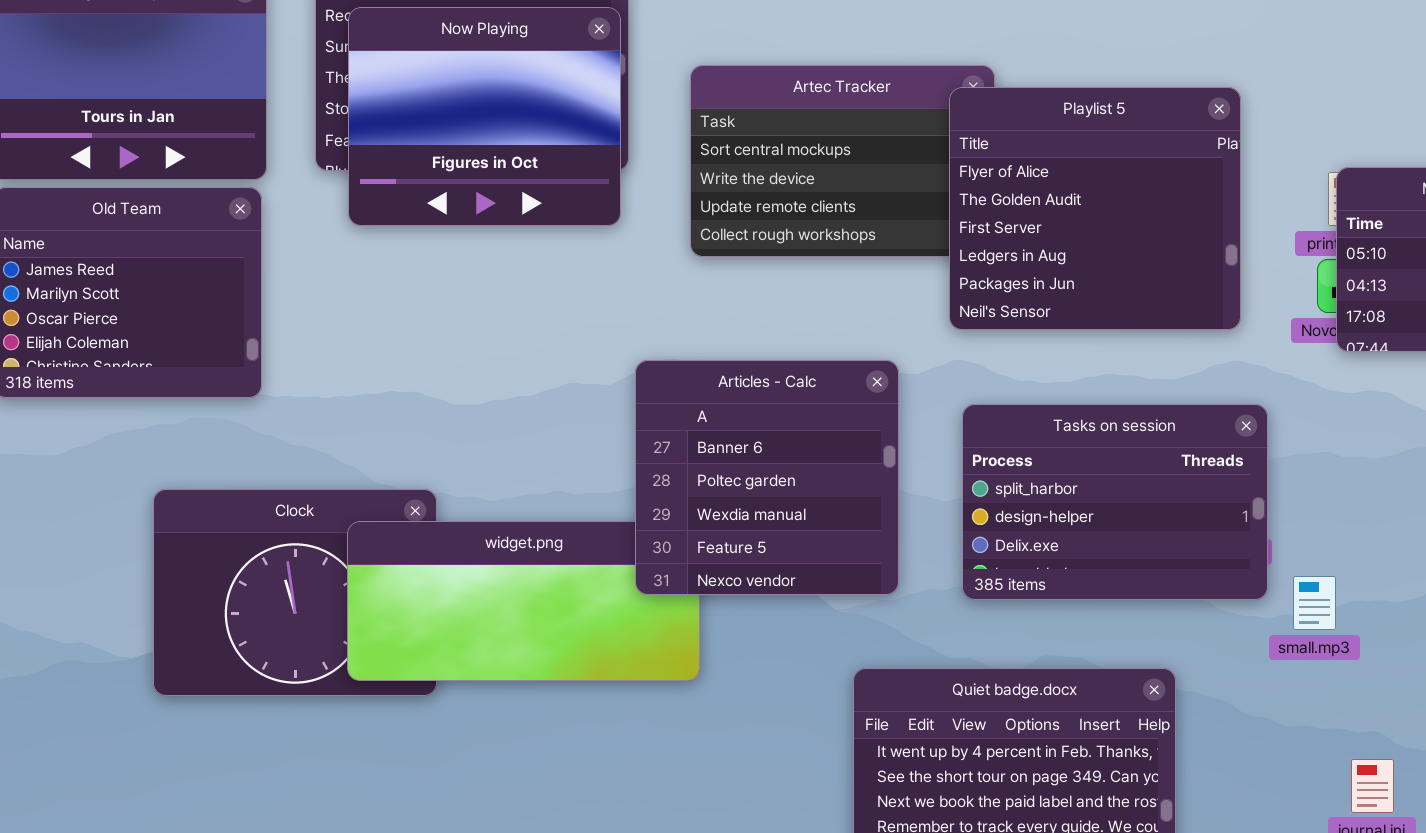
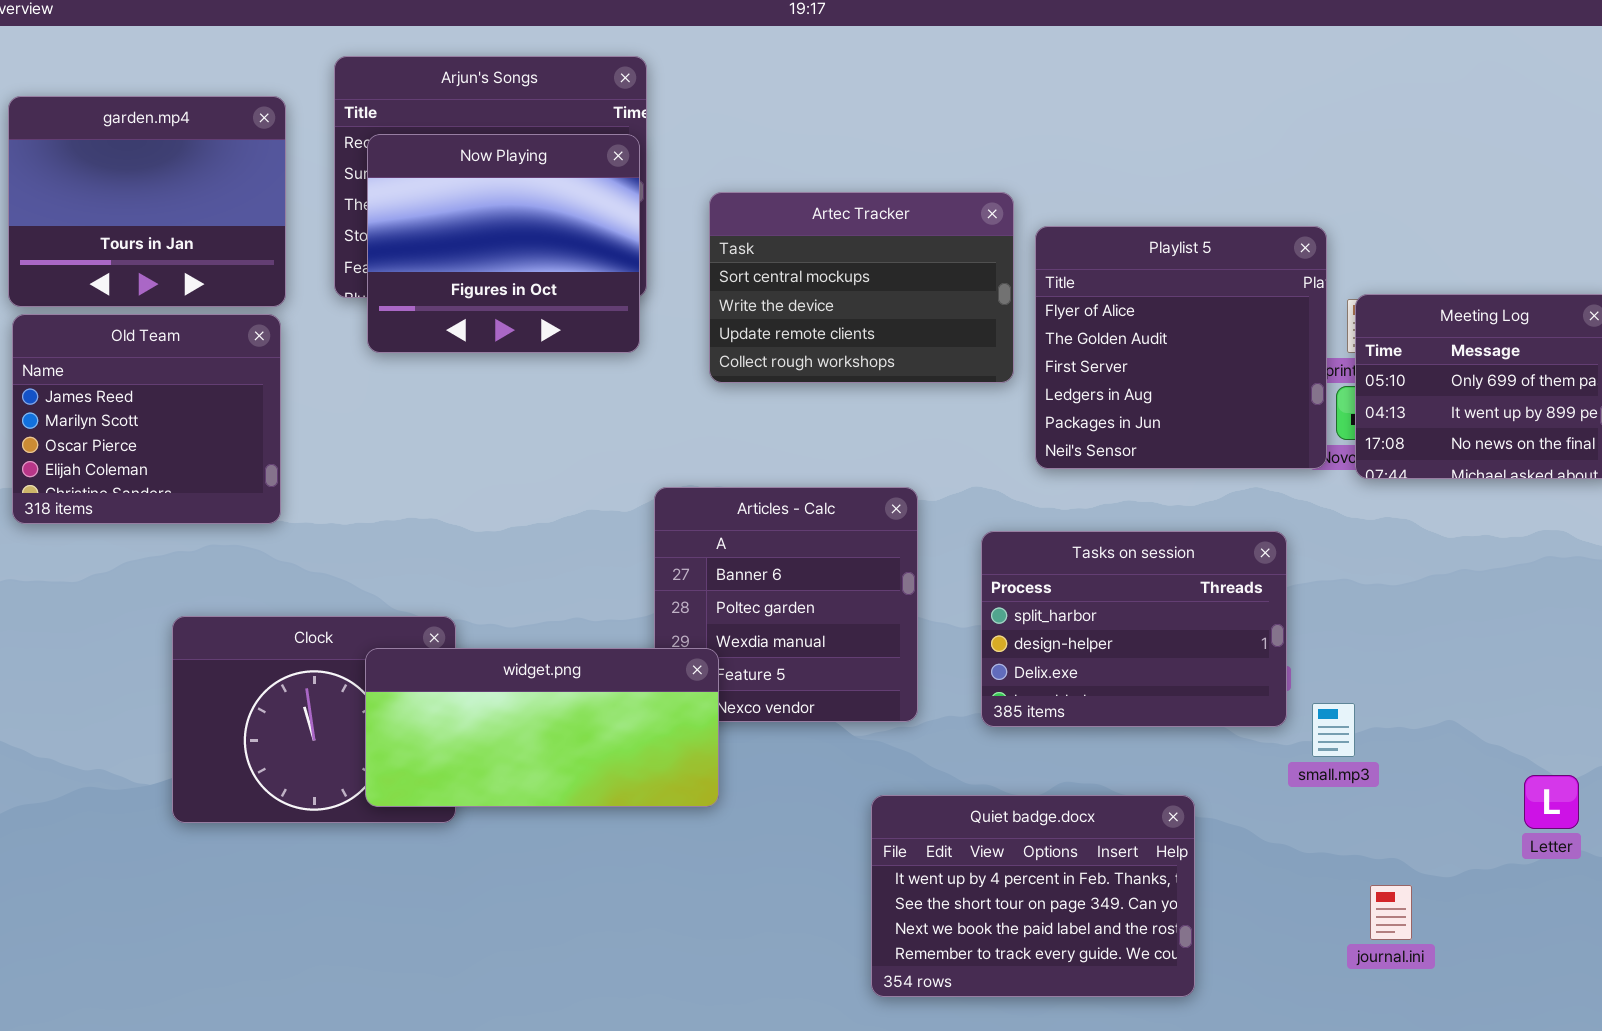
Playlist 5: [949,87,1241,330] -> [1035,226,1327,469], moved
widget.png: [347,521,700,681] -> [365,648,719,807], raised

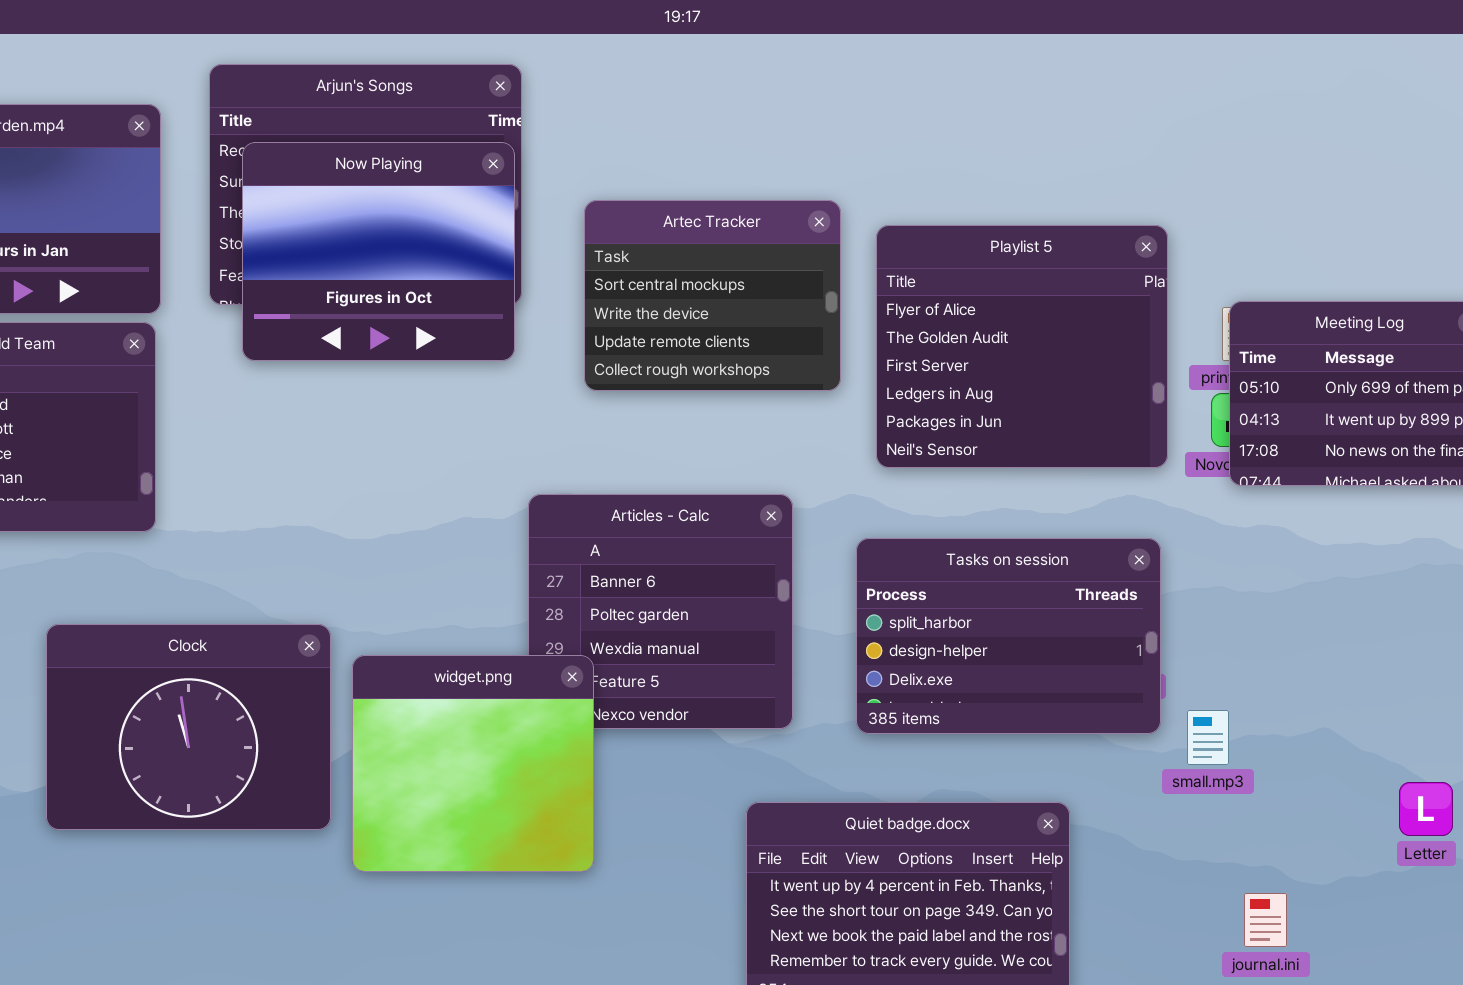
Artec Tracker: [709,192,1014,383] -> [584,200,841,391], resized
Playlist 5: [1035,226,1327,469] -> [876,225,1168,468], moved
widget.png: [365,648,719,807] -> [352,655,594,872], resized

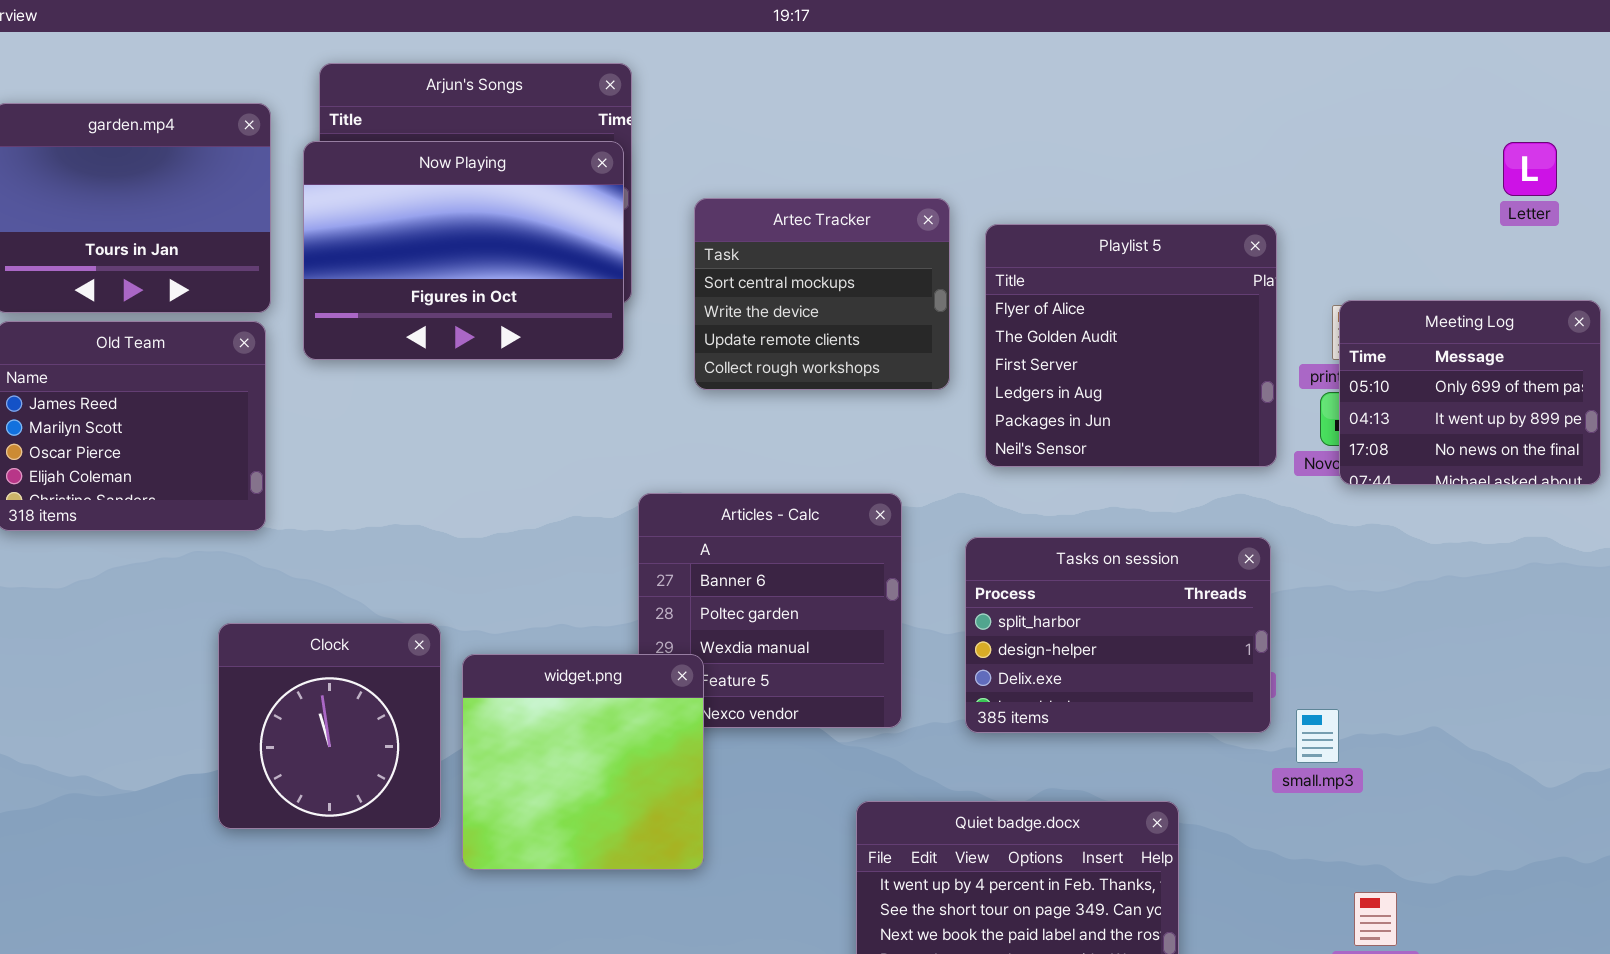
Now Playing: [242,142,515,361] -> [303,141,624,360], resized
Clock: [46,624,331,830] -> [218,623,441,829], resized
Letter: [1399,782,1453,836] -> [1503,142,1557,196], moved

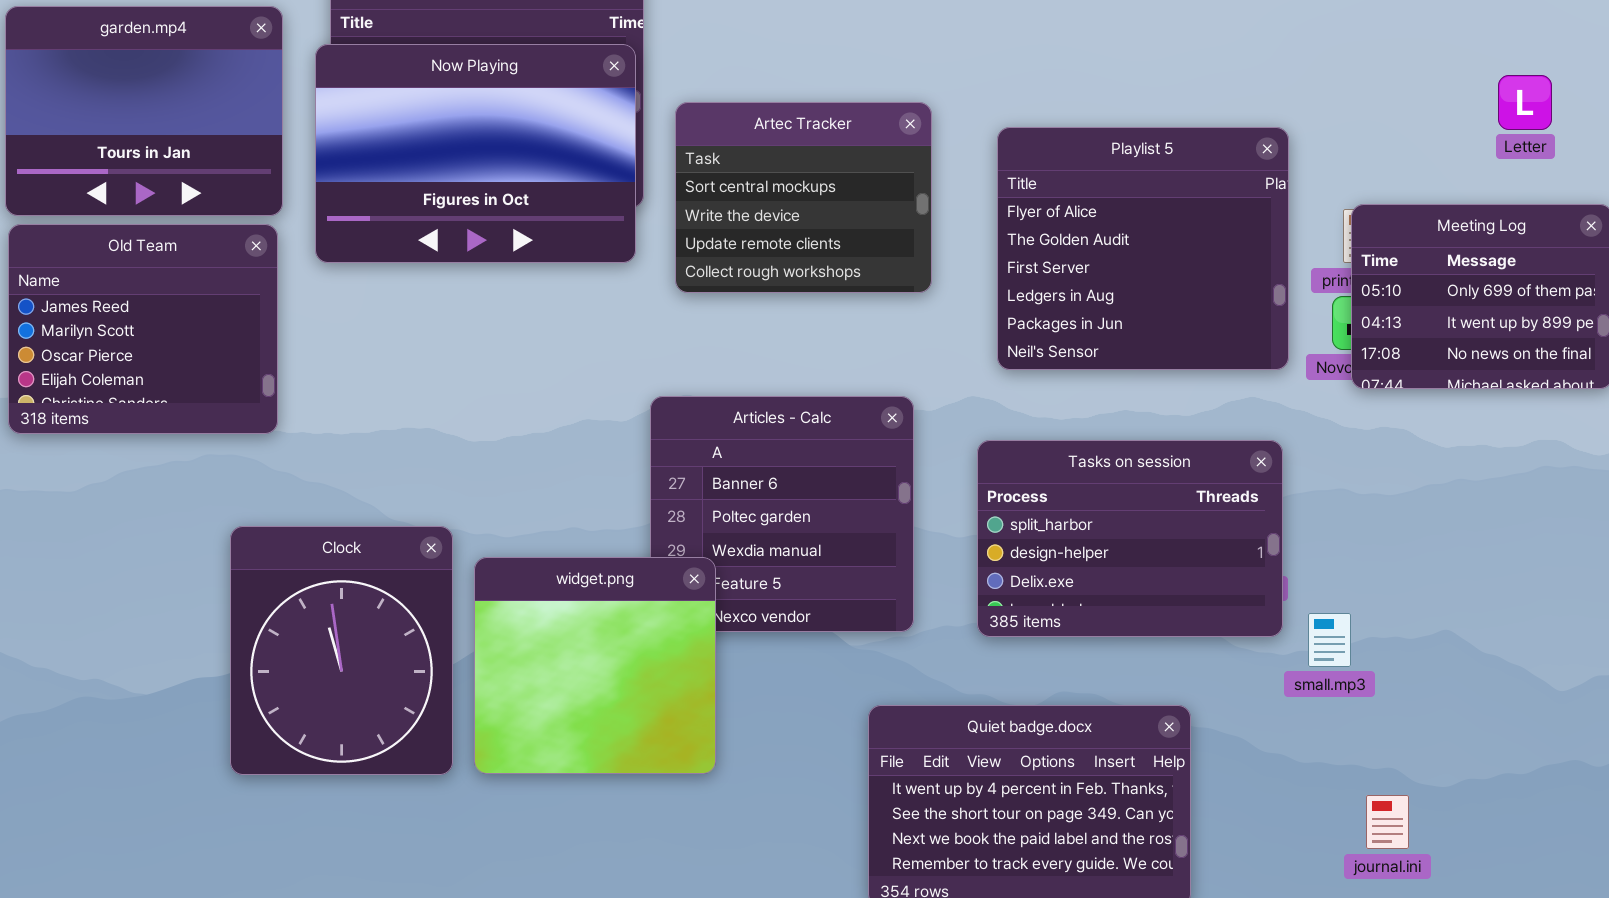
Letter: [1503,142,1557,196] -> [1498,75,1552,130], moved
Artec Tracker: [694,198,950,390] -> [675,102,932,293], moved
Clock: [218,623,441,829] -> [230,526,453,775], resized

